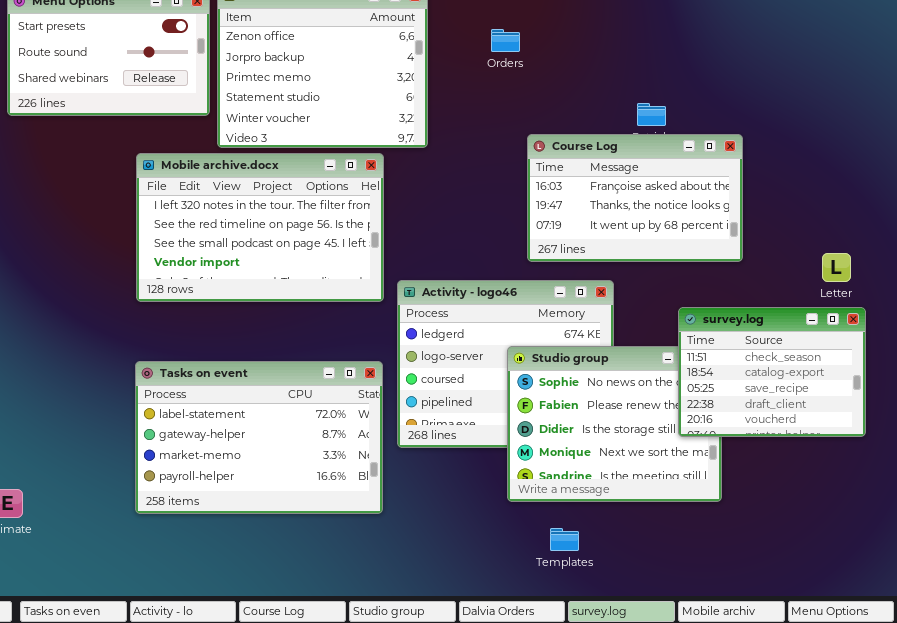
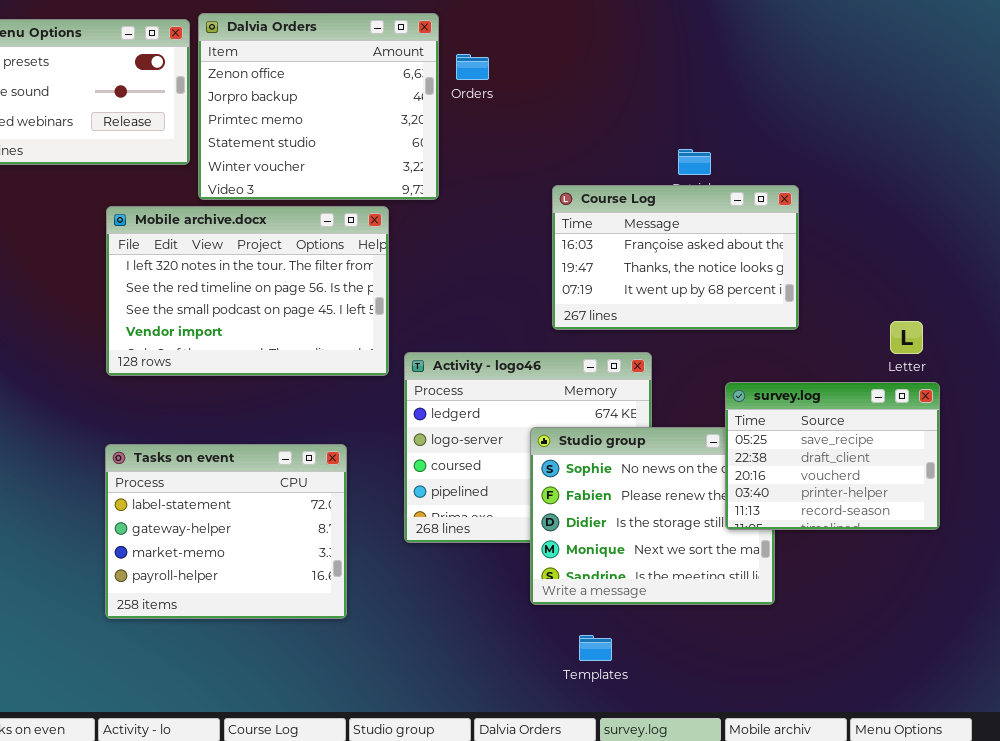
Orders: [491,29,520,52] -> [456,54,489,80], moved
survey.log: [678,307,866,437] -> [725,382,940,530], scrolled down 2 rows
Tasks on event: [135,361,383,514] -> [105,444,347,619], resized

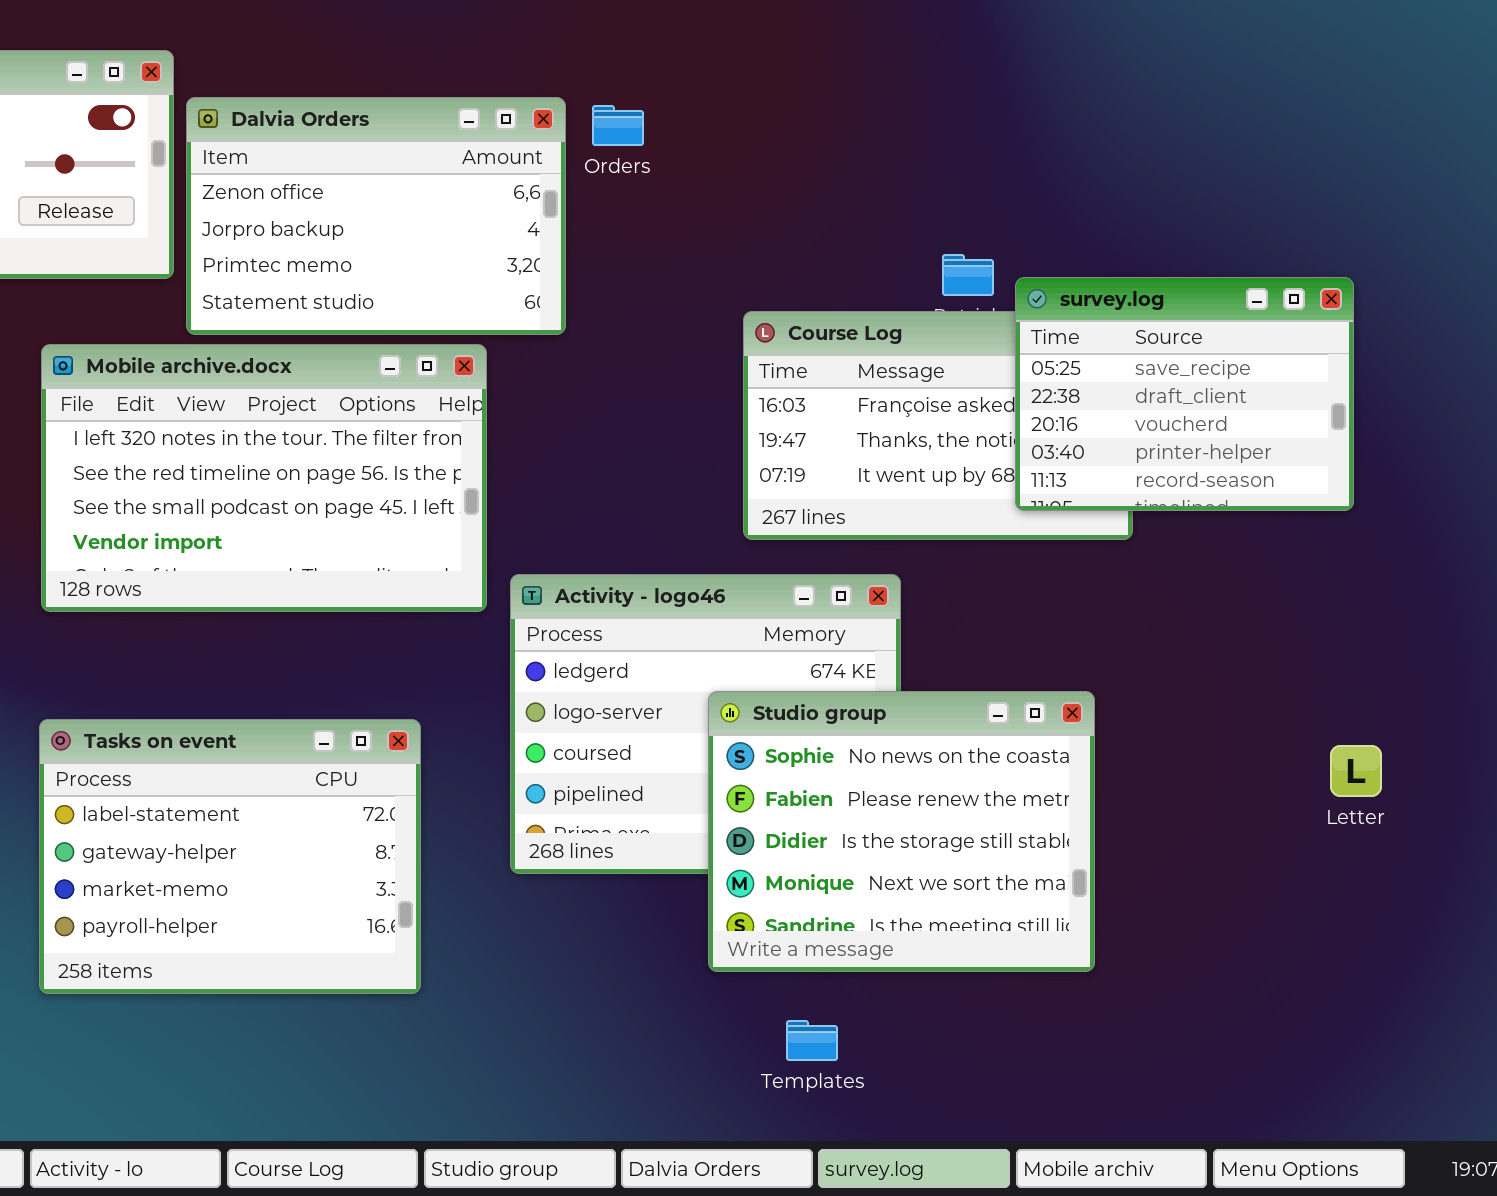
Dalvia Orders: [198,13,439,200] -> [186,97,566,335], resized
Letter: [890,321,923,354] -> [1330,745,1382,797], moved
survey.log: [725,382,940,530] -> [1015,277,1354,511], moved

